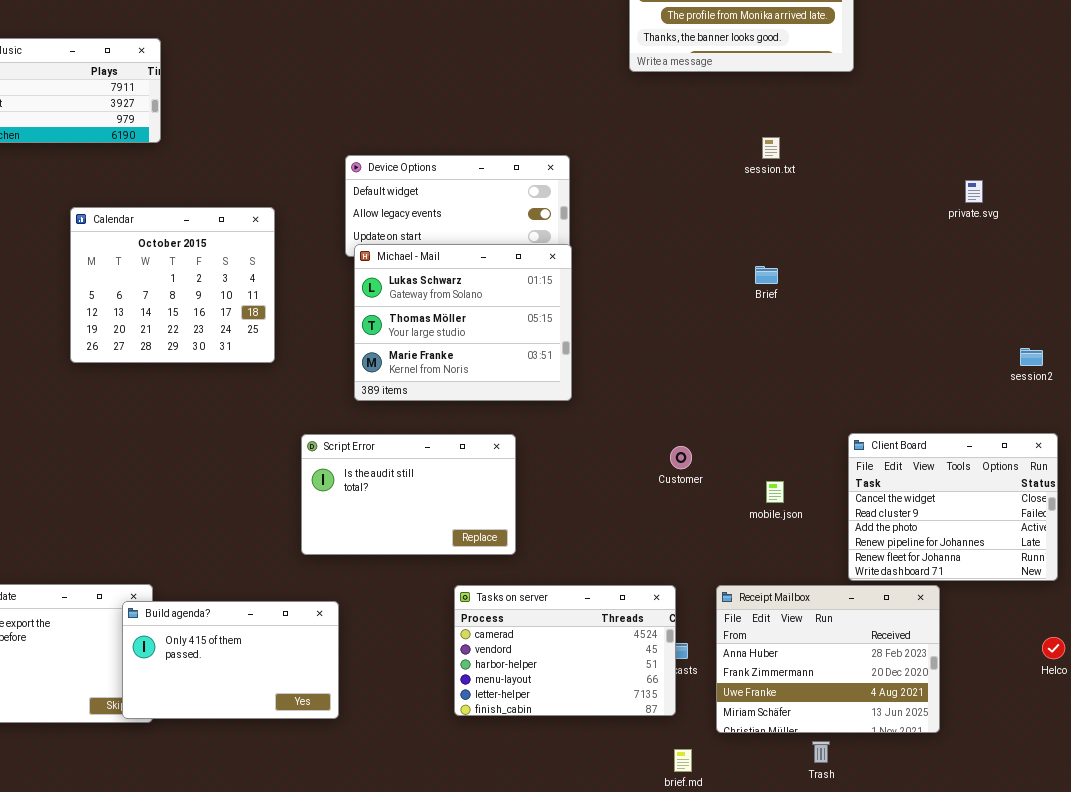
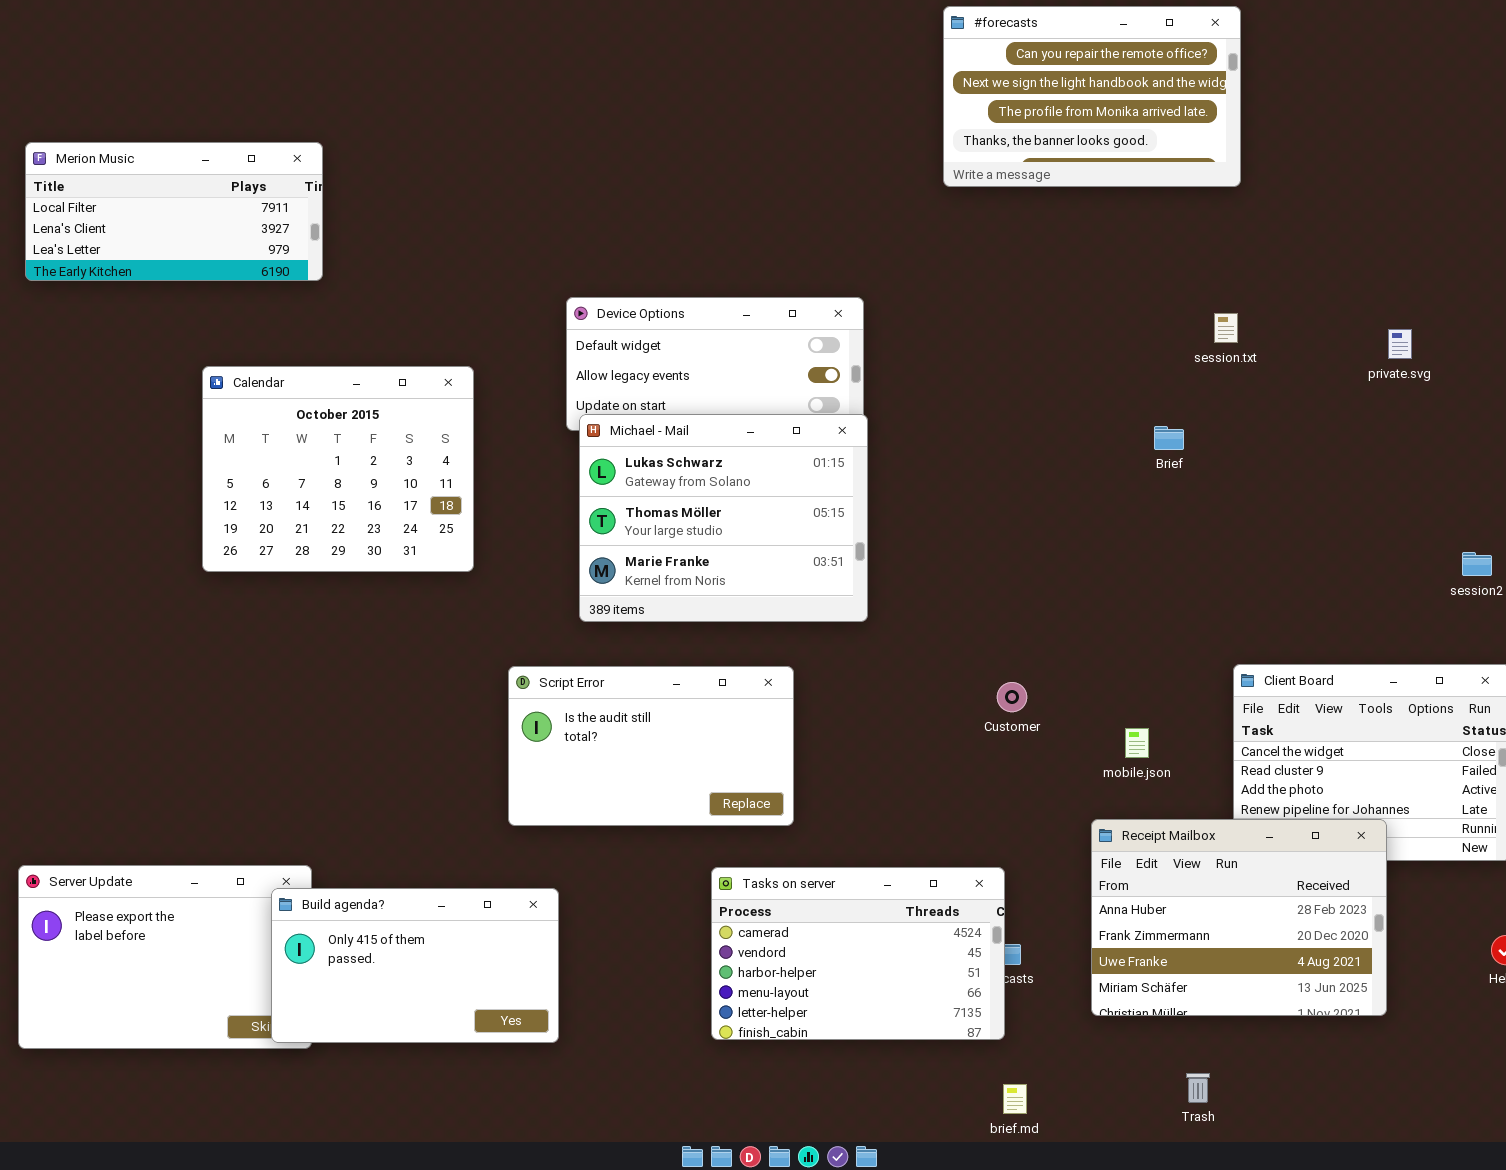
session.txt: [762,137,780,159] -> [1214,313,1238,343], moved
Brief: [755,266,778,284] -> [1154,426,1184,450], moved
Receipt Mailbox: [716,585,940,733] -> [1091,819,1387,1016], moved

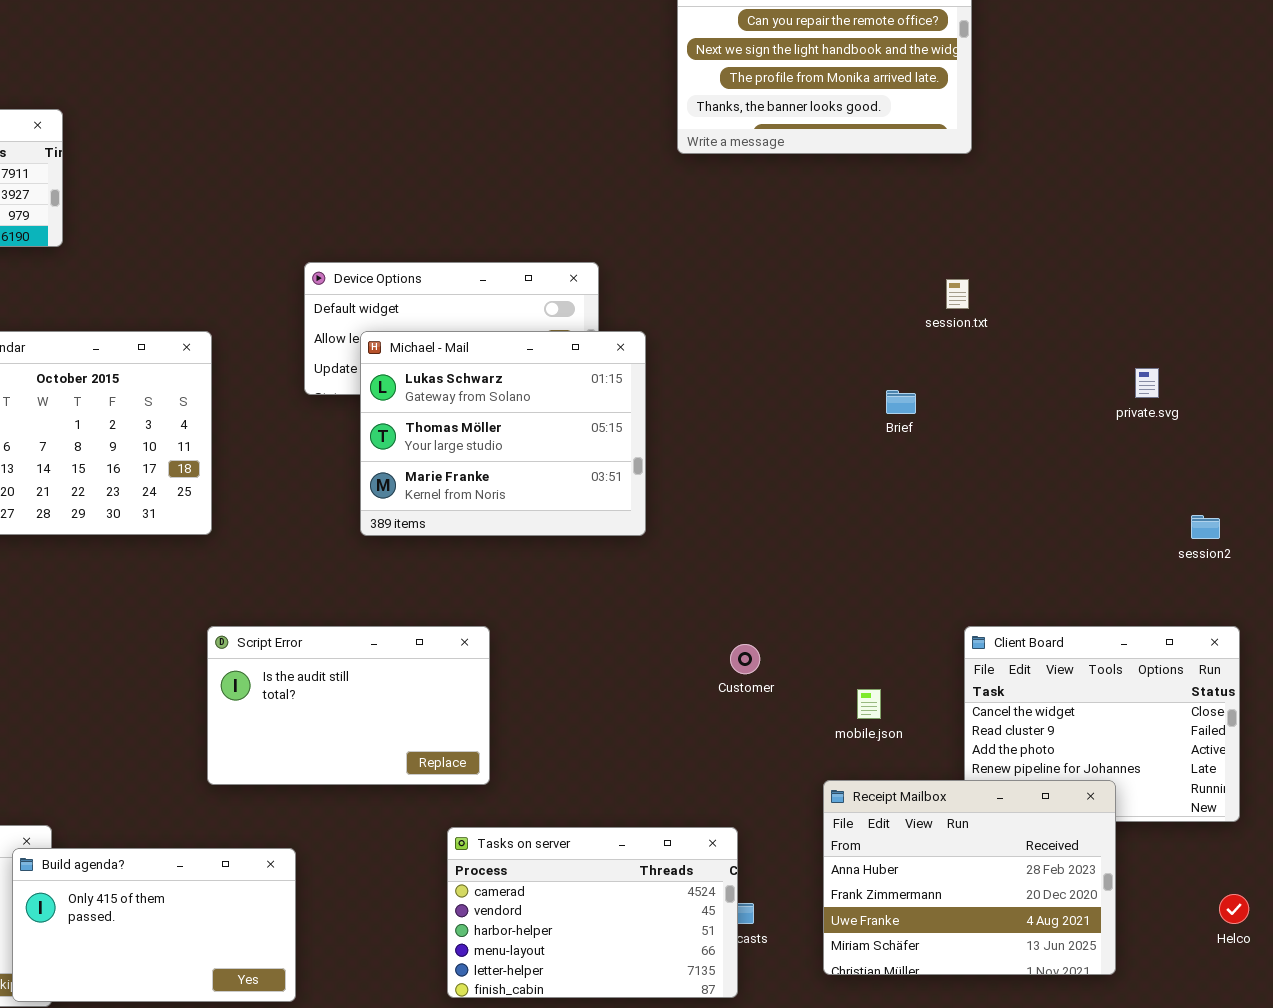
private.svg: [1388,329,1412,359] -> [1135,368,1159,398], moved
Michael - Mail: [579,414,868,622] -> [360,331,646,536], moved
Script Error: [508,666,794,826] -> [207,626,490,785], moved

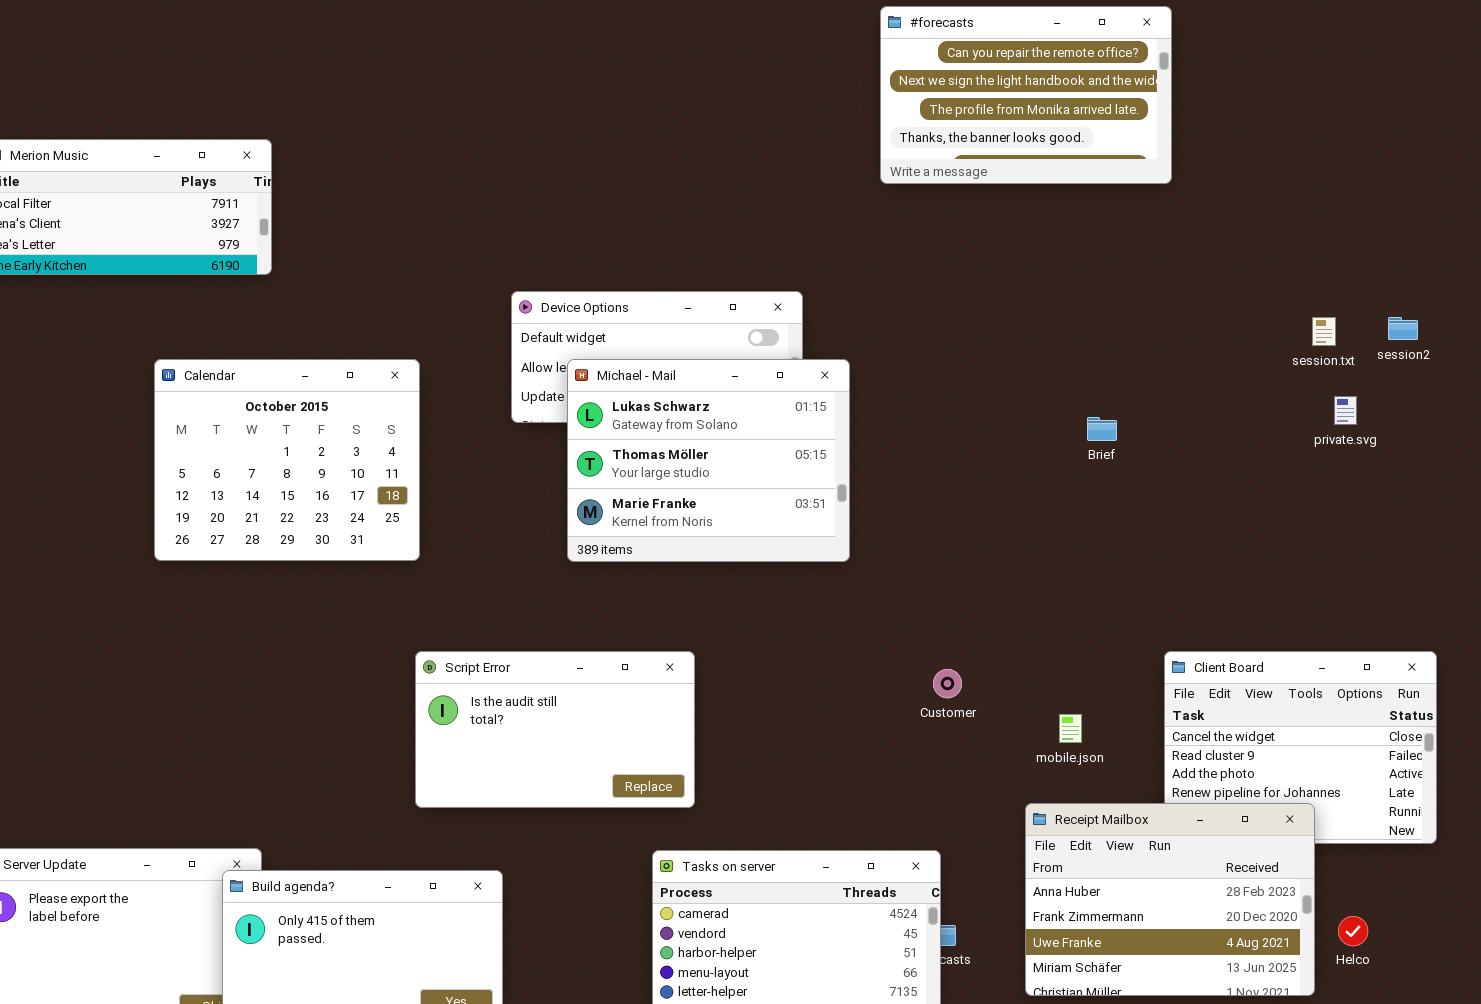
session.txt: [946,279,969,309] -> [1312,317,1336,346], moved
session2: [1191,515,1220,539] -> [1388,317,1418,340], moved
Helco: [1219,894,1249,924] -> [1338,916,1368,946], moved

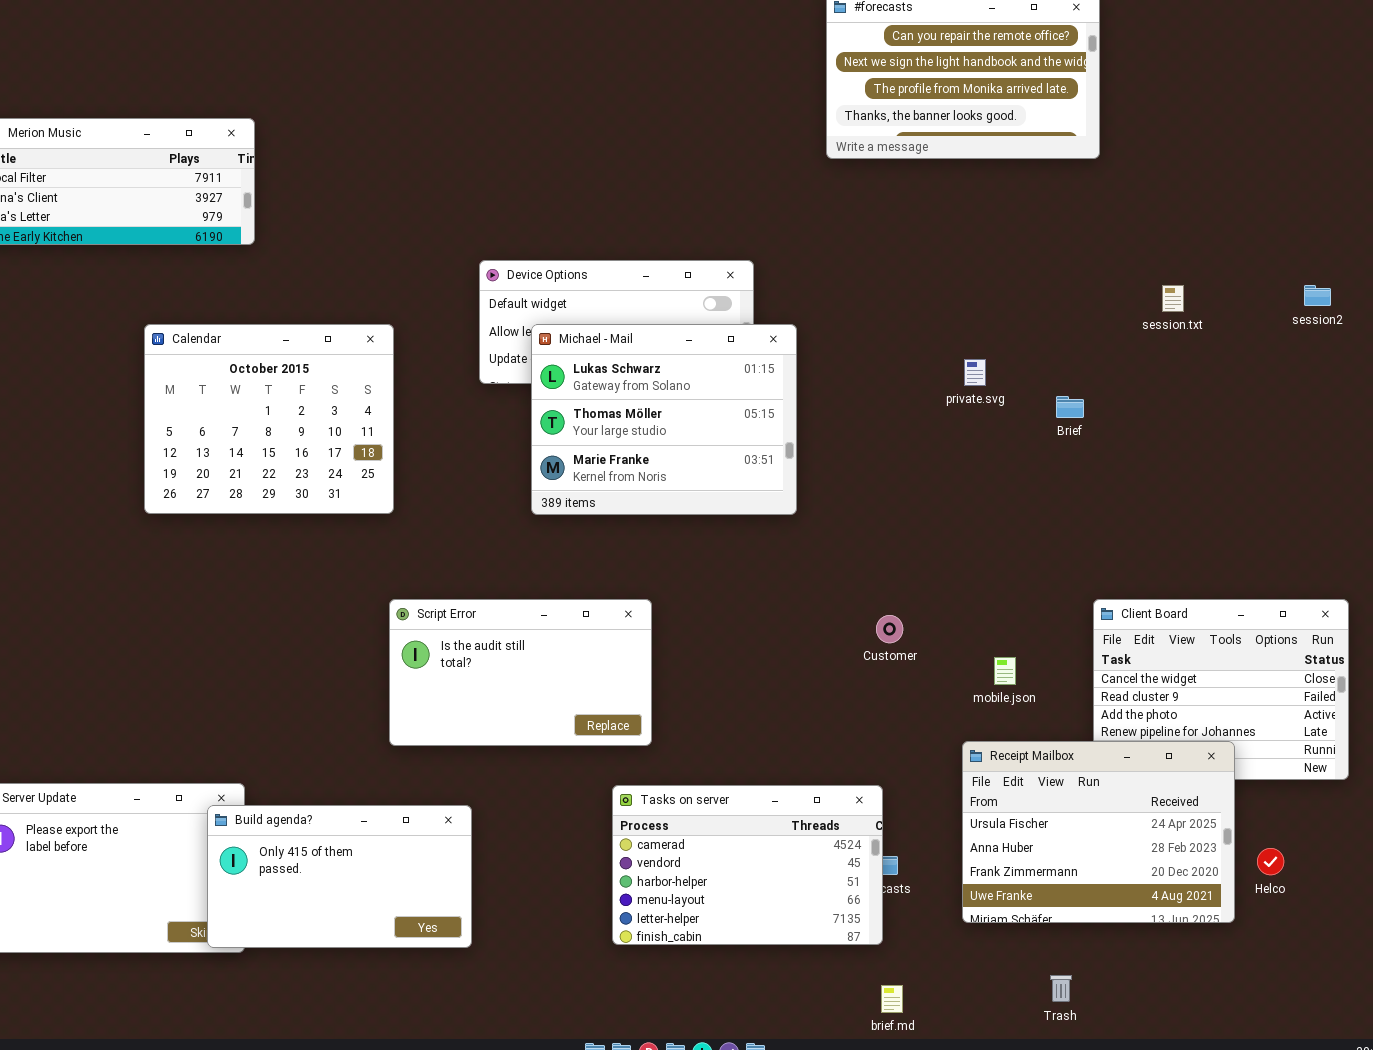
session.txt: [1312,317,1336,346] -> [1162,285,1184,312], moved
private.svg: [1334,396,1357,425] -> [964,359,986,386], moved
Brief: [1087,417,1117,441] -> [1056,396,1084,418], moved
Receipt Mailbox: [1025,803,1315,996] -> [962,741,1235,923], scrolled up 1 row

